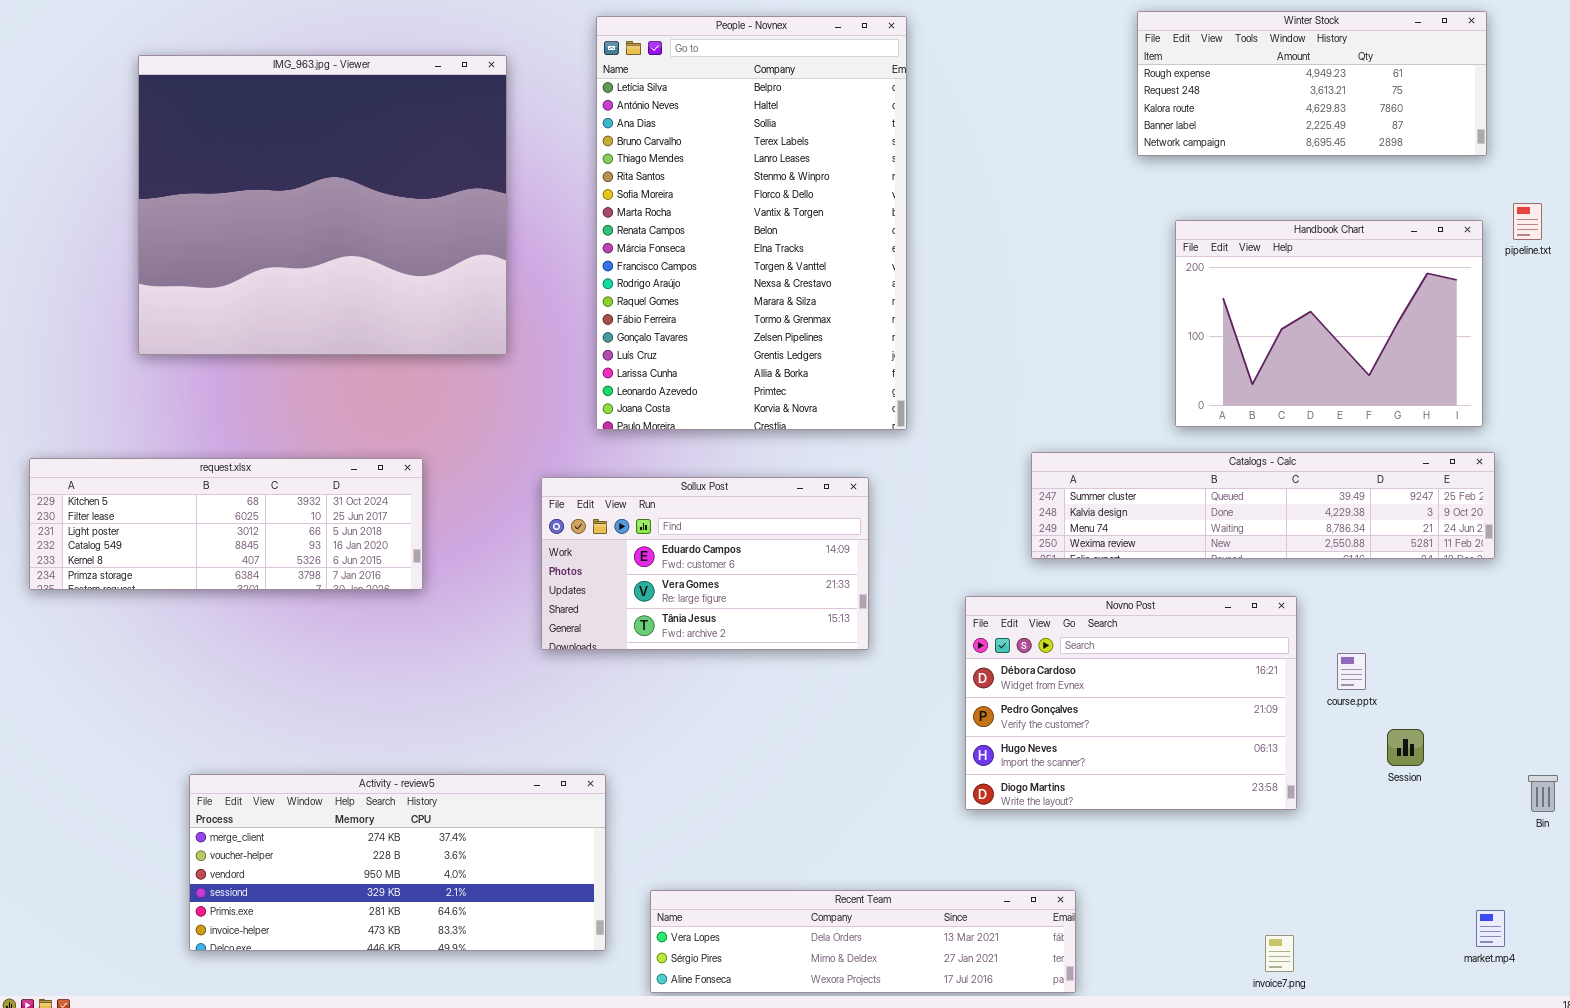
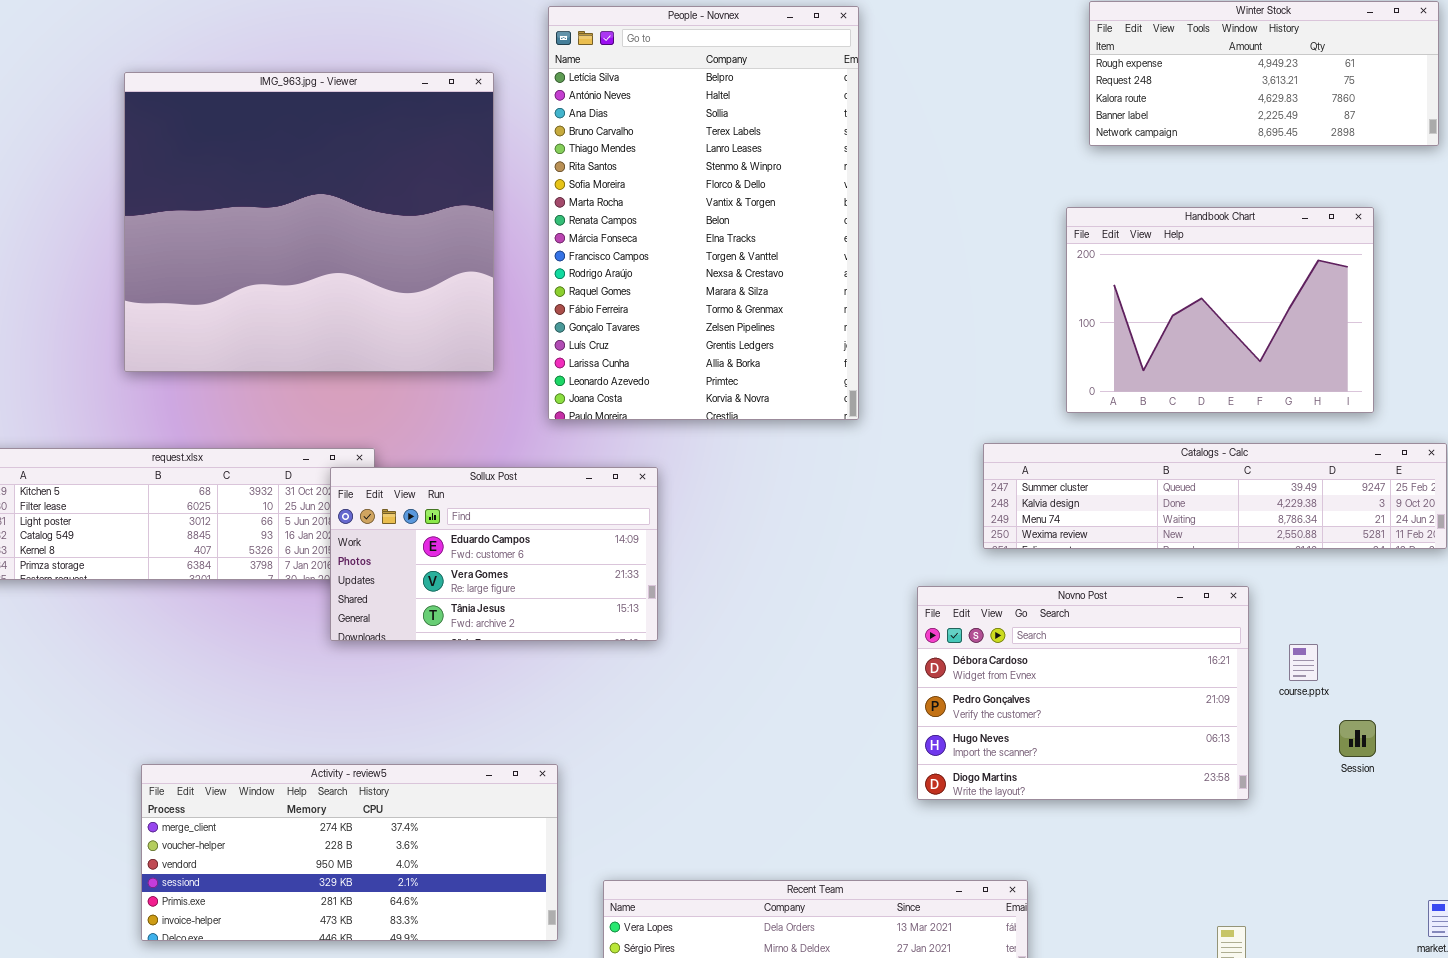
IMG_963.jpg - Viewer: [138,55,507,355] -> [124,72,494,372], moved
Handbook Chart: [1175,220,1483,427] -> [1066,207,1374,413], moved
Sollux Post: [541,477,869,650] -> [330,467,658,641], moved

